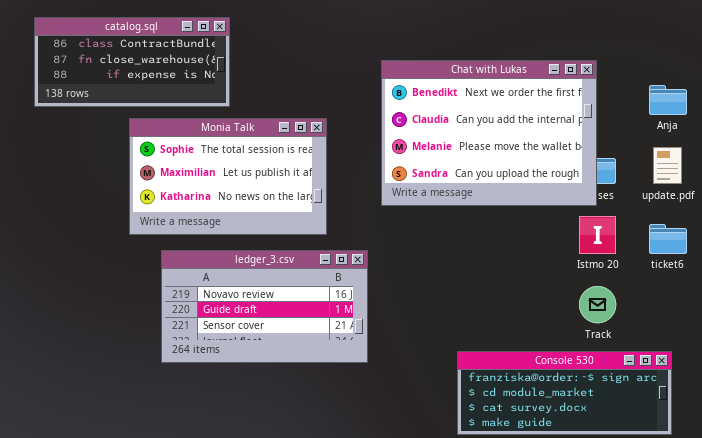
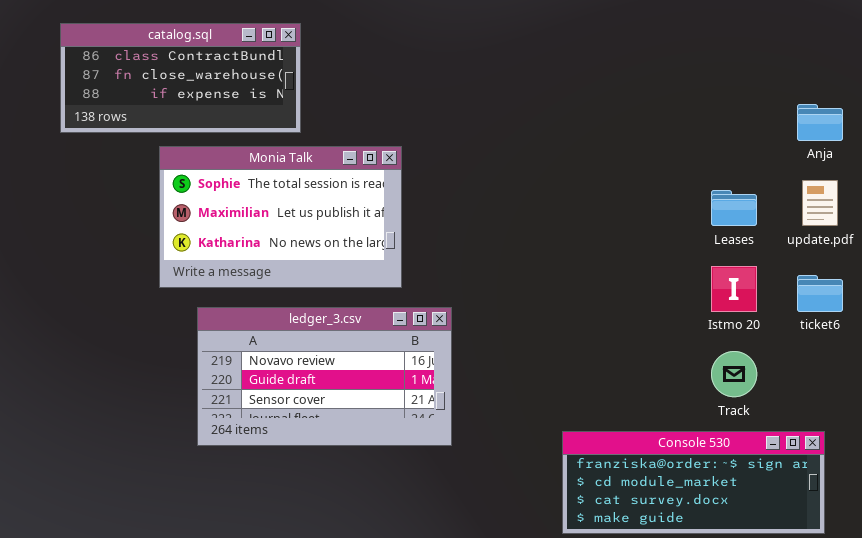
catalog.sql: [34,17,230,107] -> [60,23,301,133], moved
Chat with Lukas: [381,60,597,206] -> none, closed

